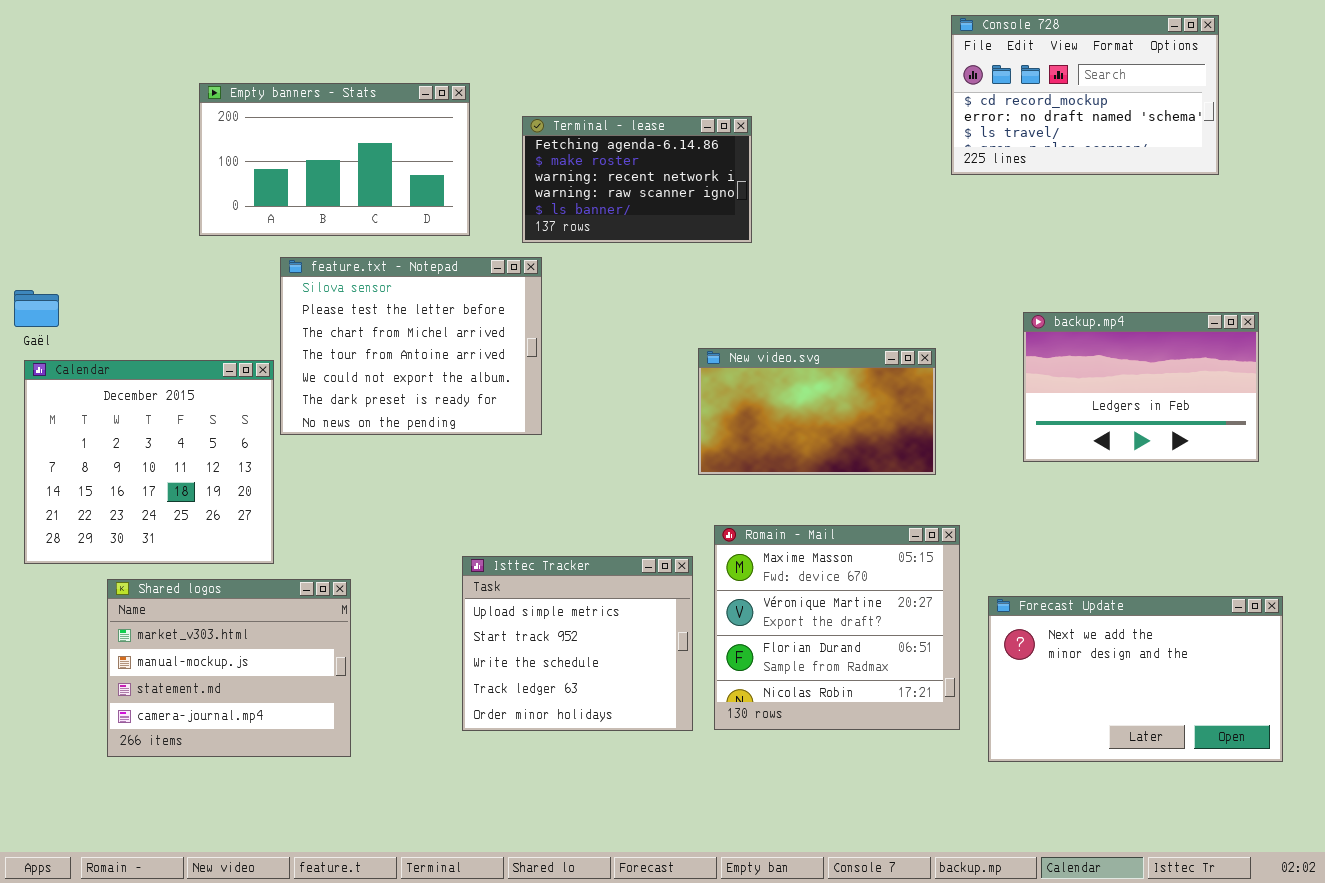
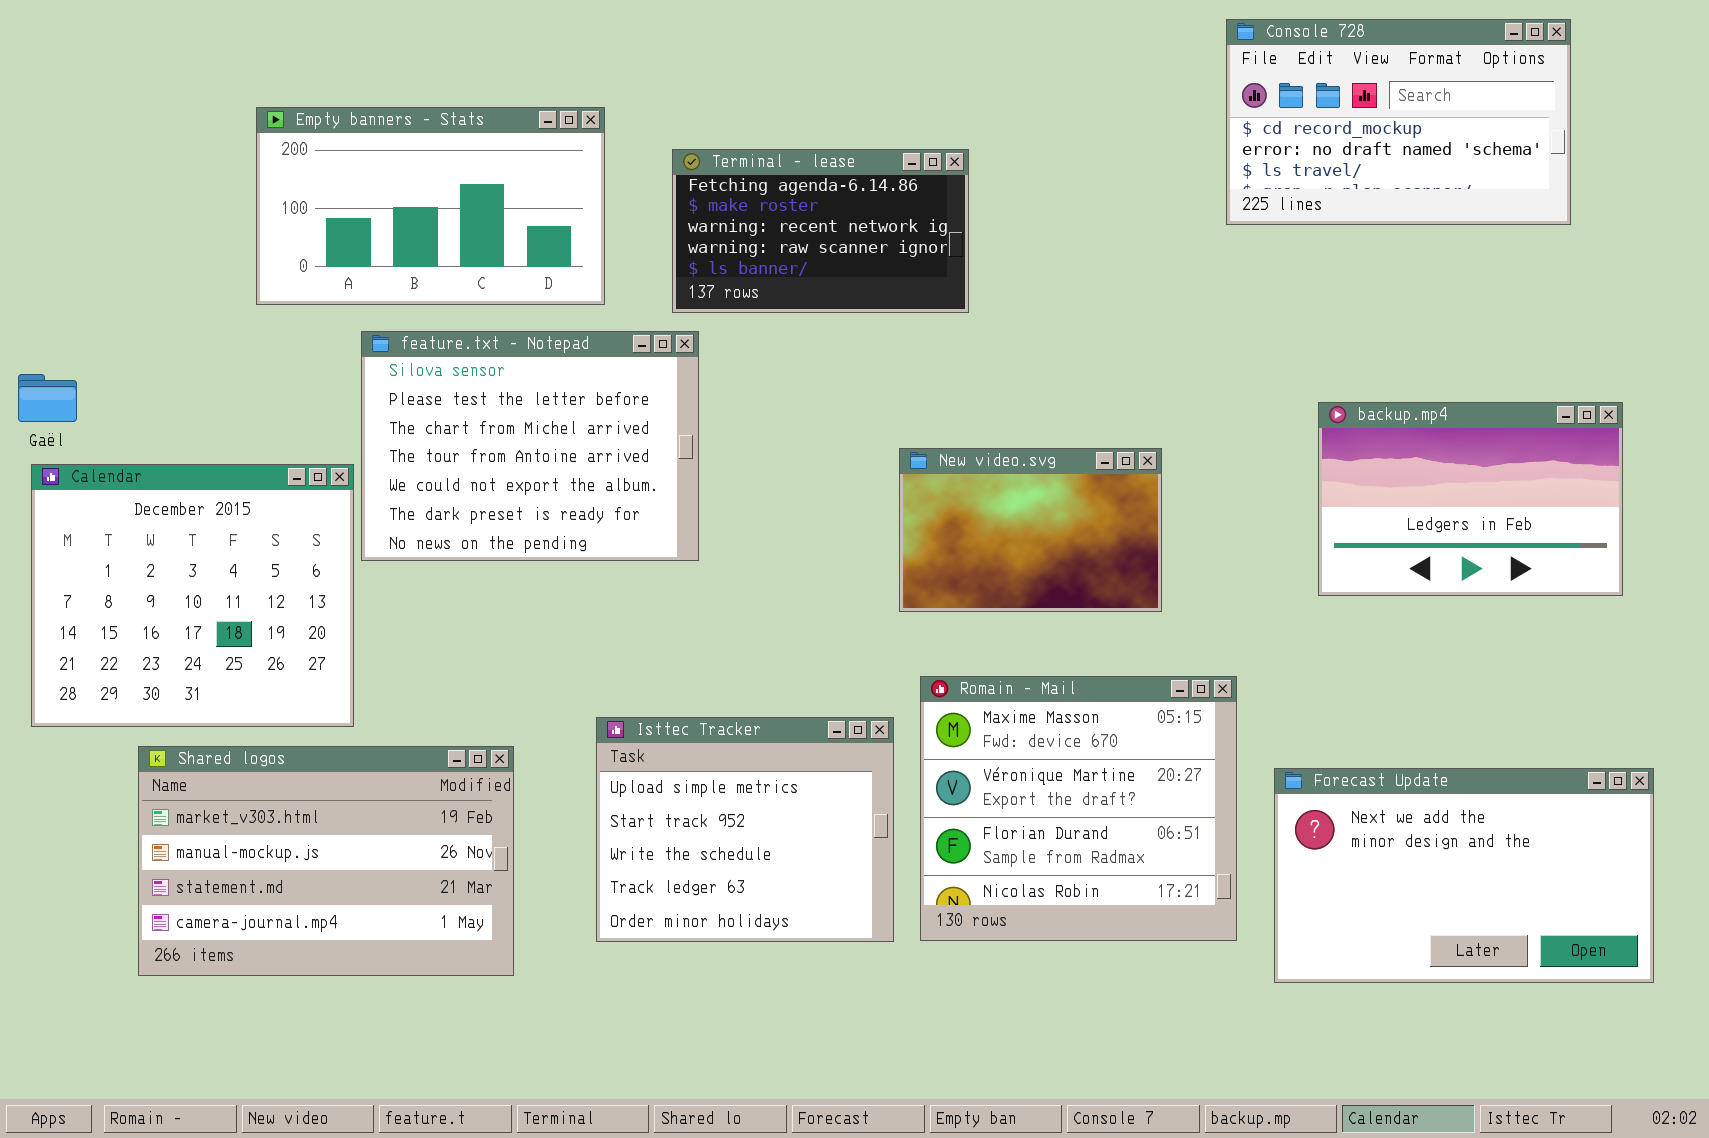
New video.svg: [698,348,936,475] -> [899,448,1162,612], resized
Shared logos: [107,579,351,757] -> [138,746,514,976], resized

